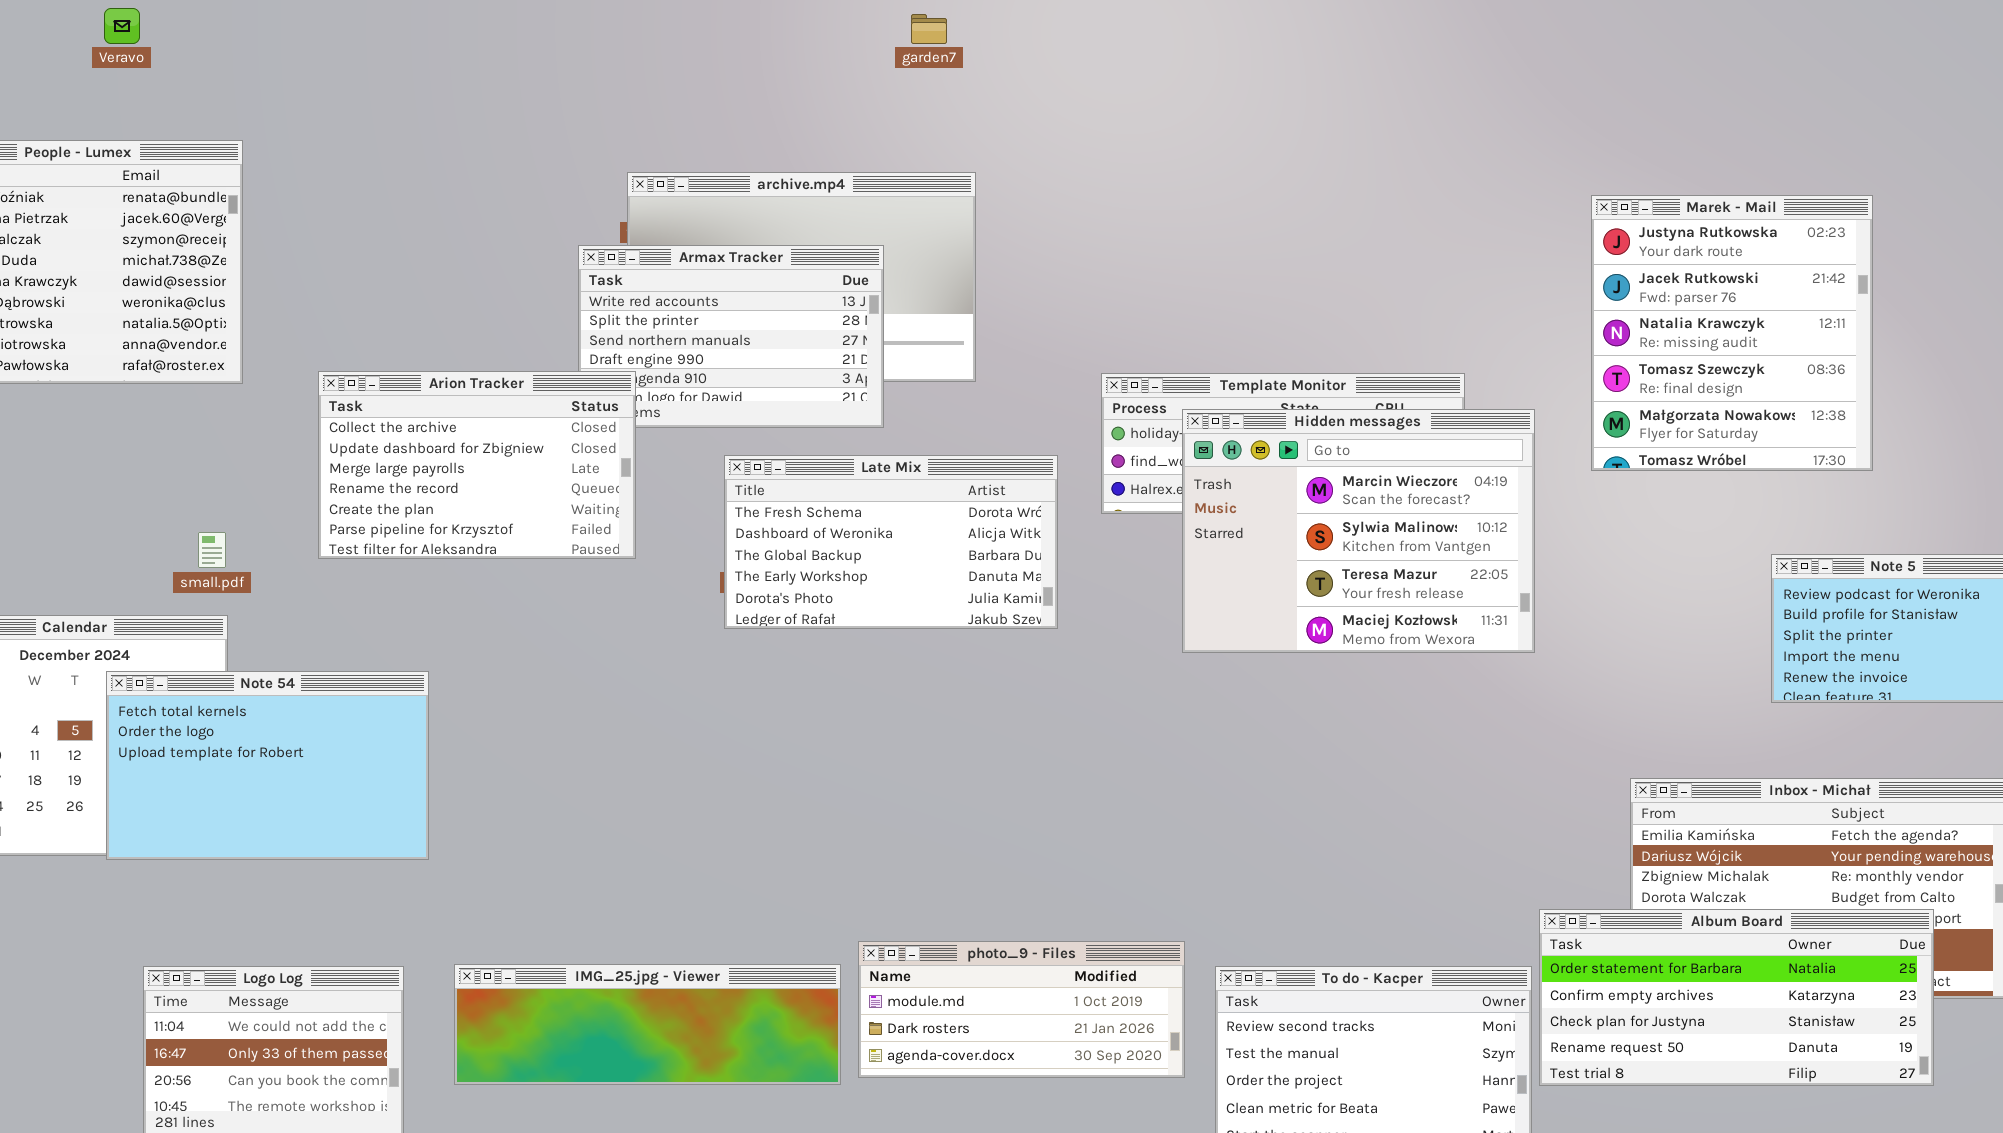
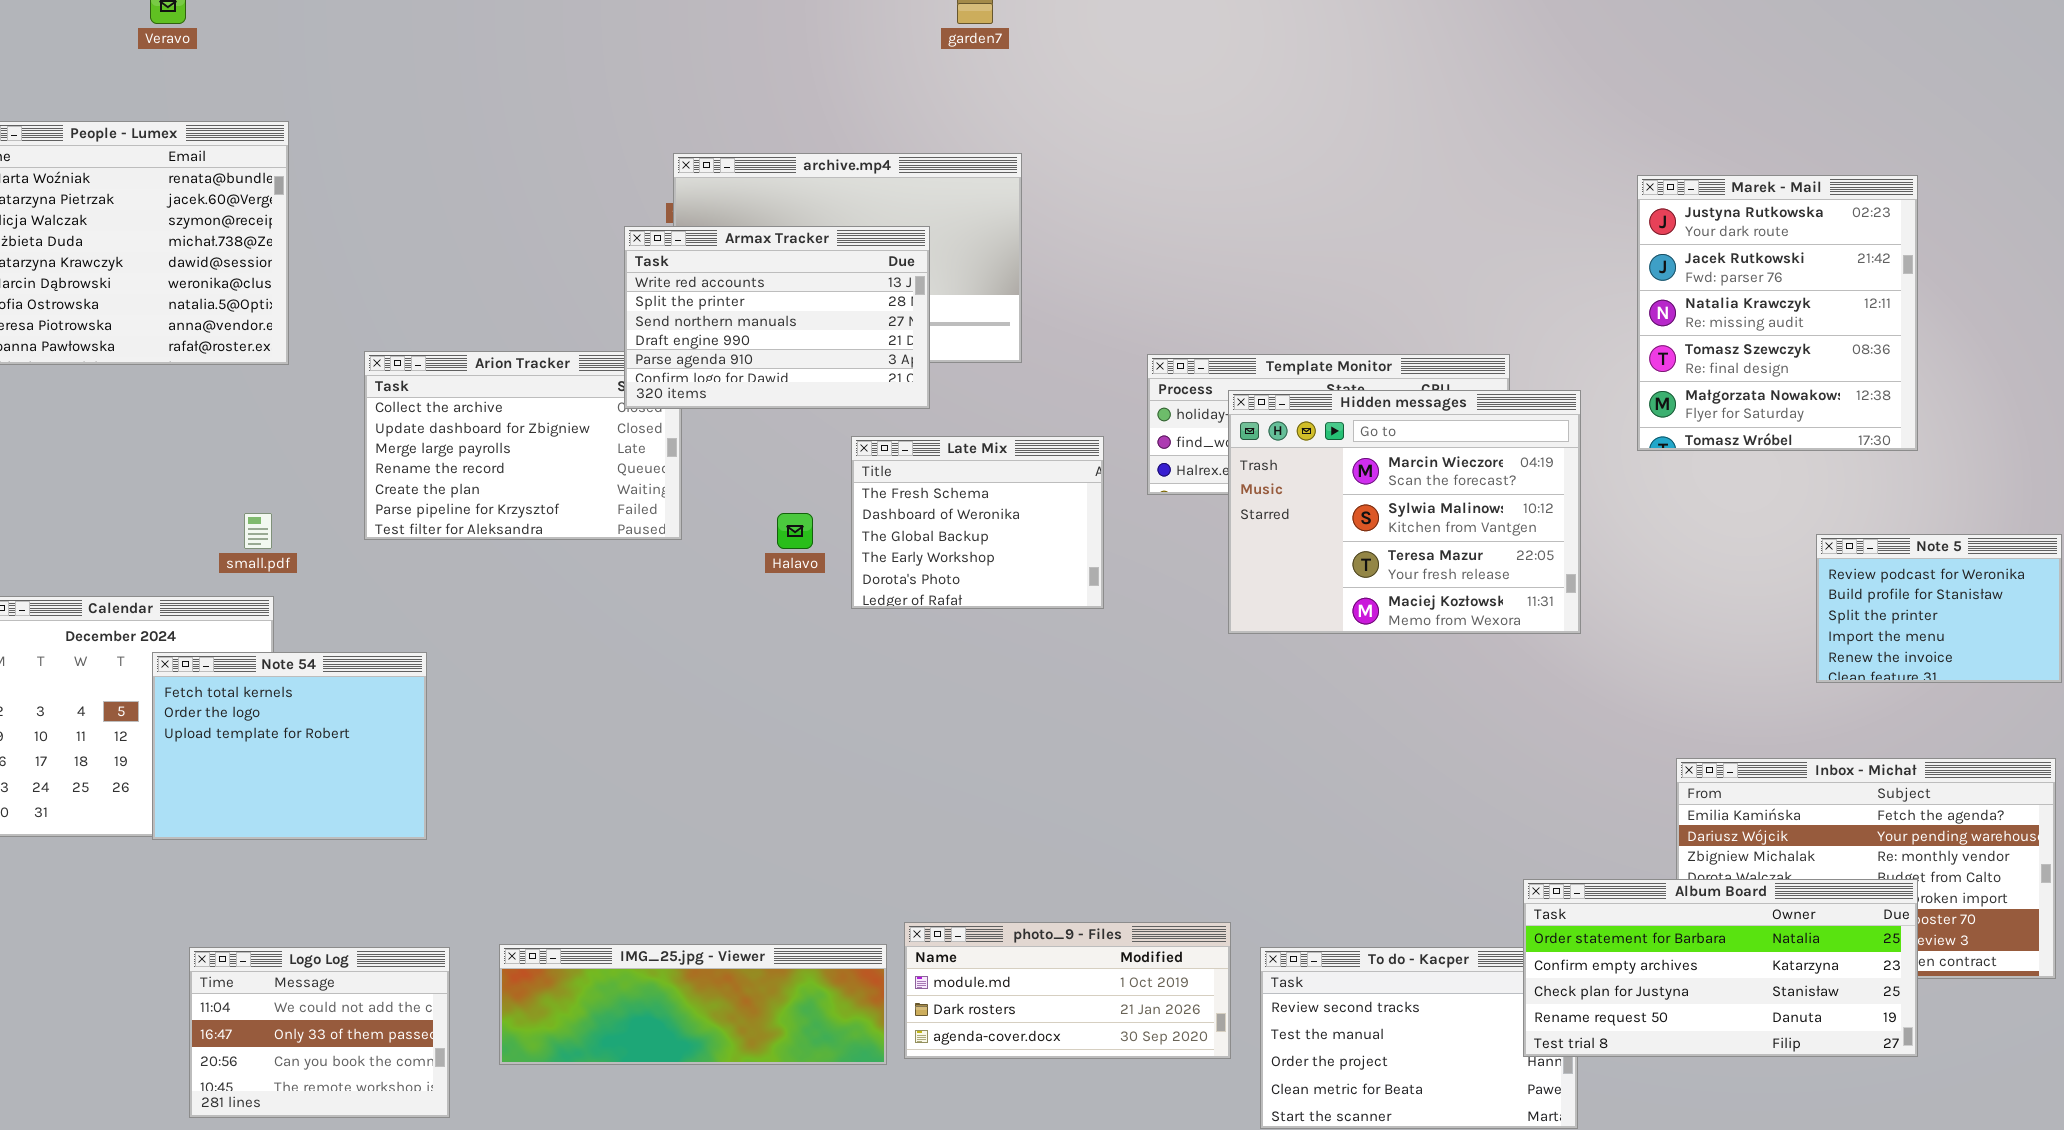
Armax Tracker: [578,245,884,428] -> [624,226,930,409], raised
Late Mix: [724,455,1058,629] -> [851,436,1104,609], resized
Note 54: [106,671,429,860] -> [152,652,427,840], resized
Album Board: [1539,909,1934,1086] -> [1523,879,1918,1057], moved

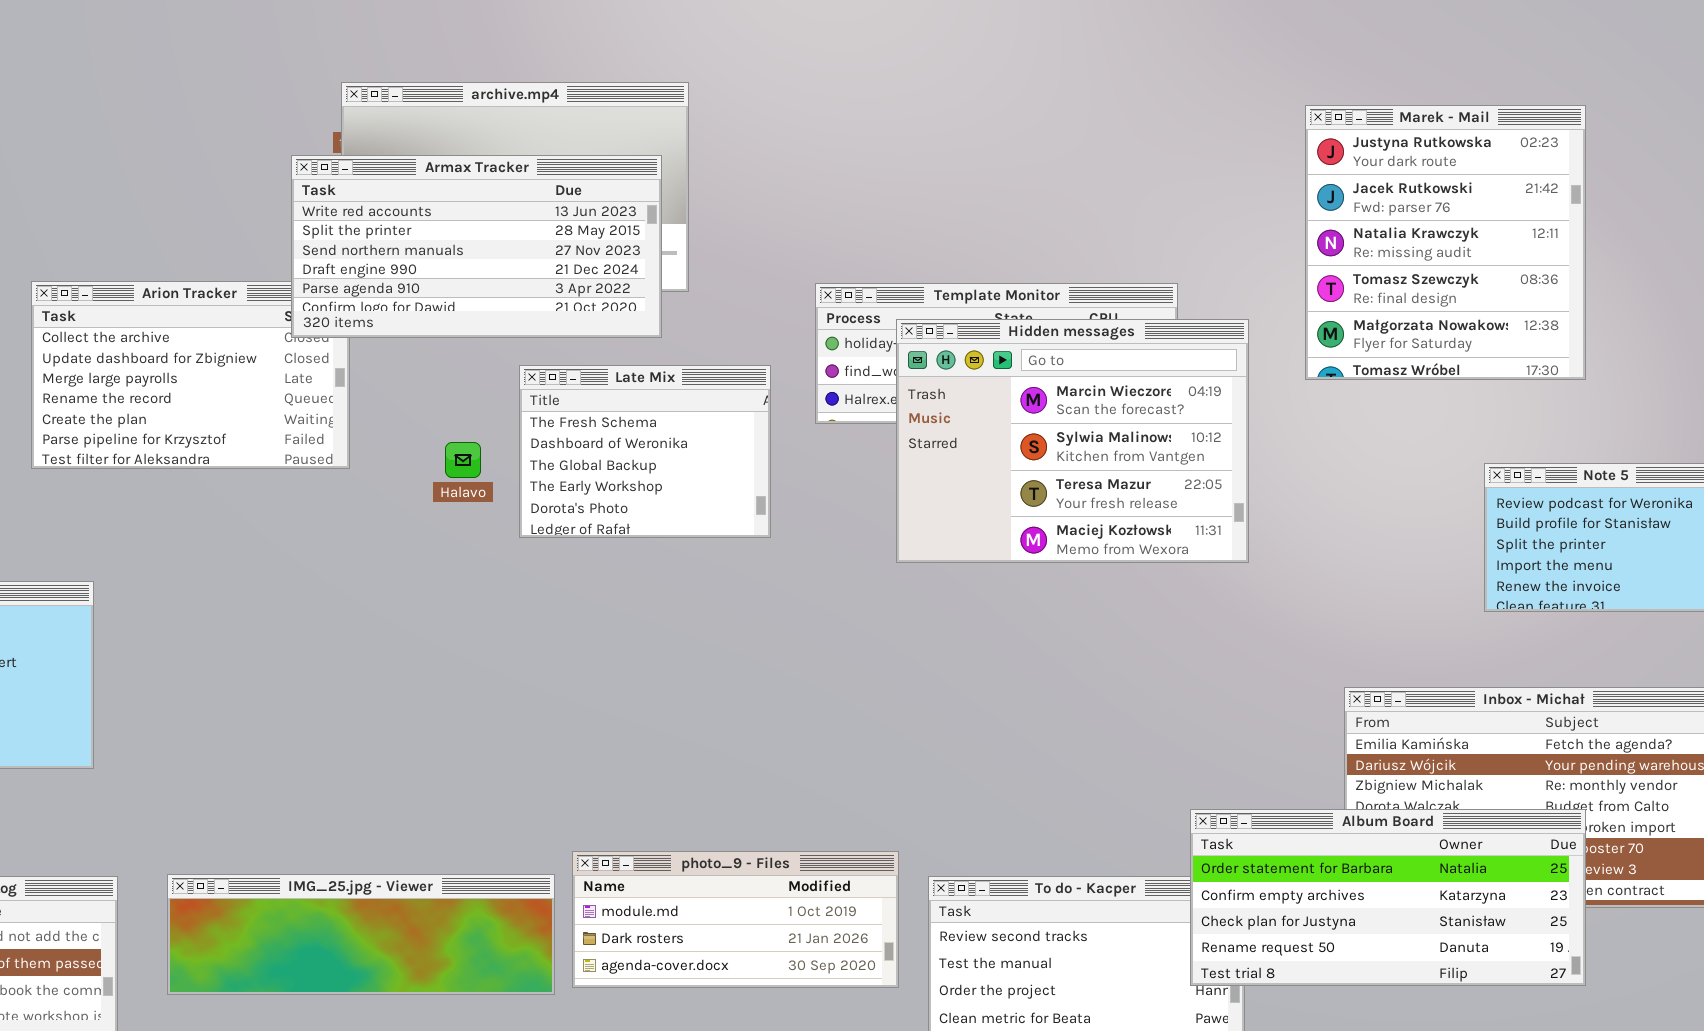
Armax Tracker: [624,226,930,409] -> [291,155,662,338], resized

